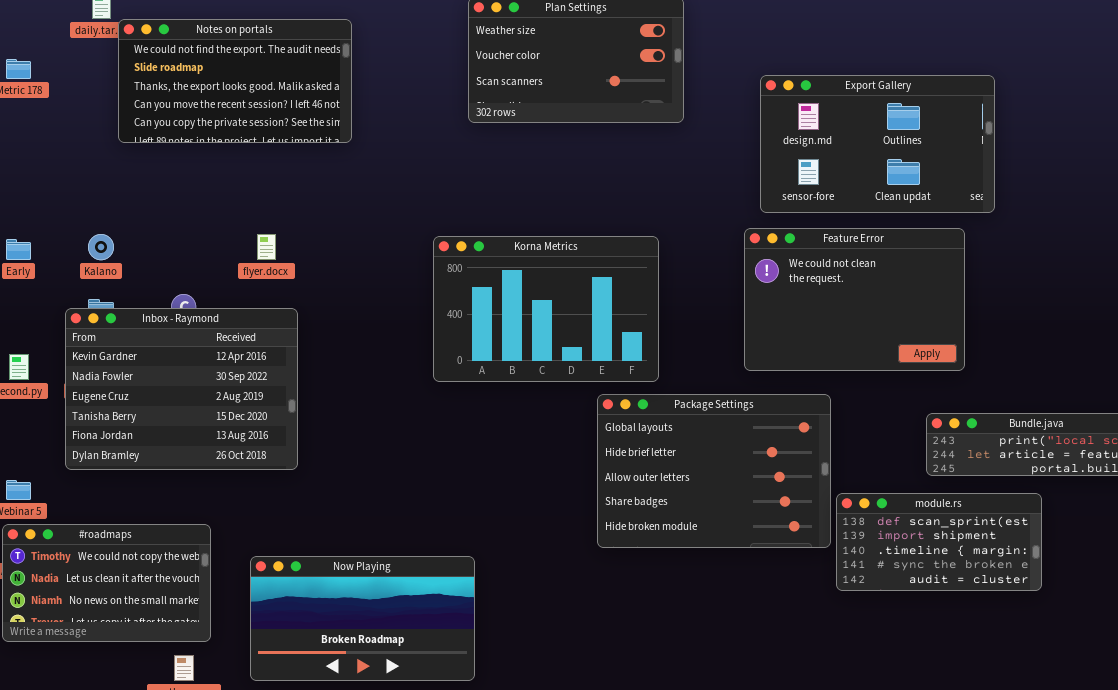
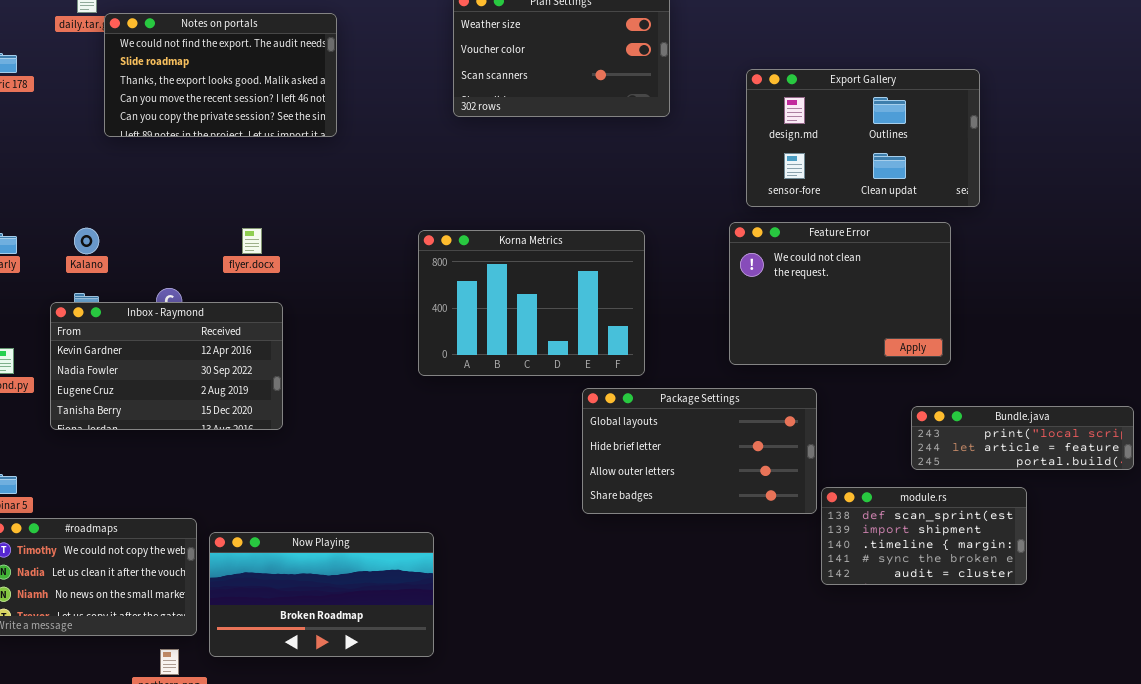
Inbox - Raymond: [65,308,298,470] -> [50,302,283,430], resized
Package Settings: [597,394,831,548] -> [582,388,817,514], resized
Now Playing: [250,556,475,681] -> [209,532,434,657], moved

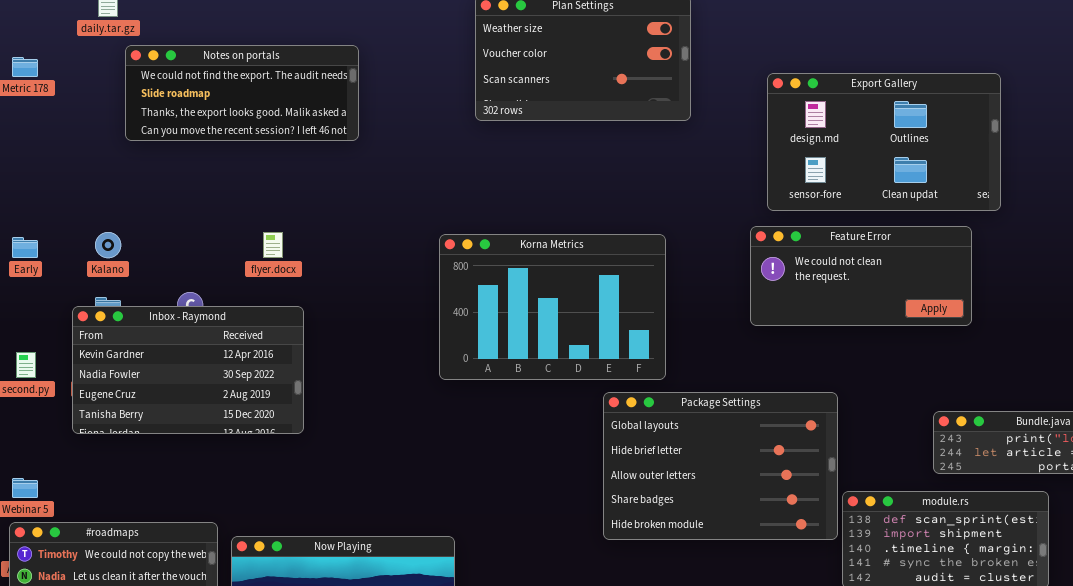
Notes on portals: [104,13,337,137] -> [125,45,359,141], resized
Feature Error: [729,222,951,365] -> [750,226,972,326], resized
Package Settings: [582,388,817,514] -> [603,392,838,540], resized

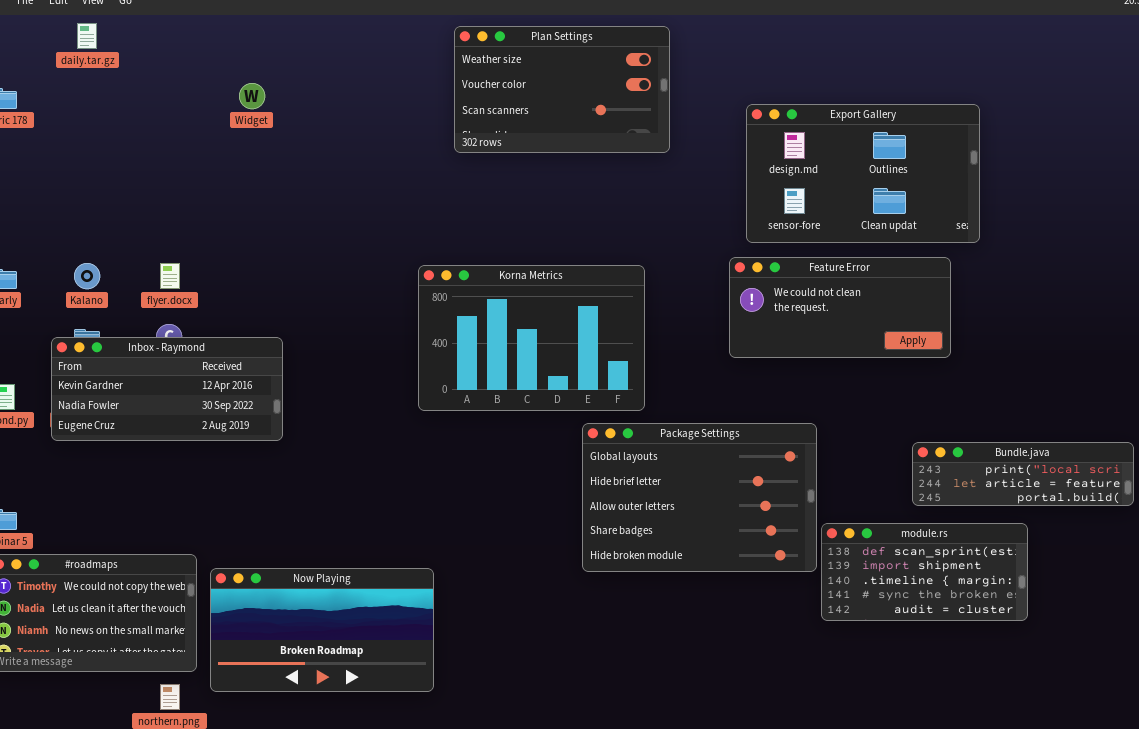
Notes on portals: [125,45,359,141] -> none, closed
flyer.docx: [263,232,283,258] -> [160,263,180,289], moved
Inbox - Raymond: [72,306,304,434] -> [51,337,283,441], resized

